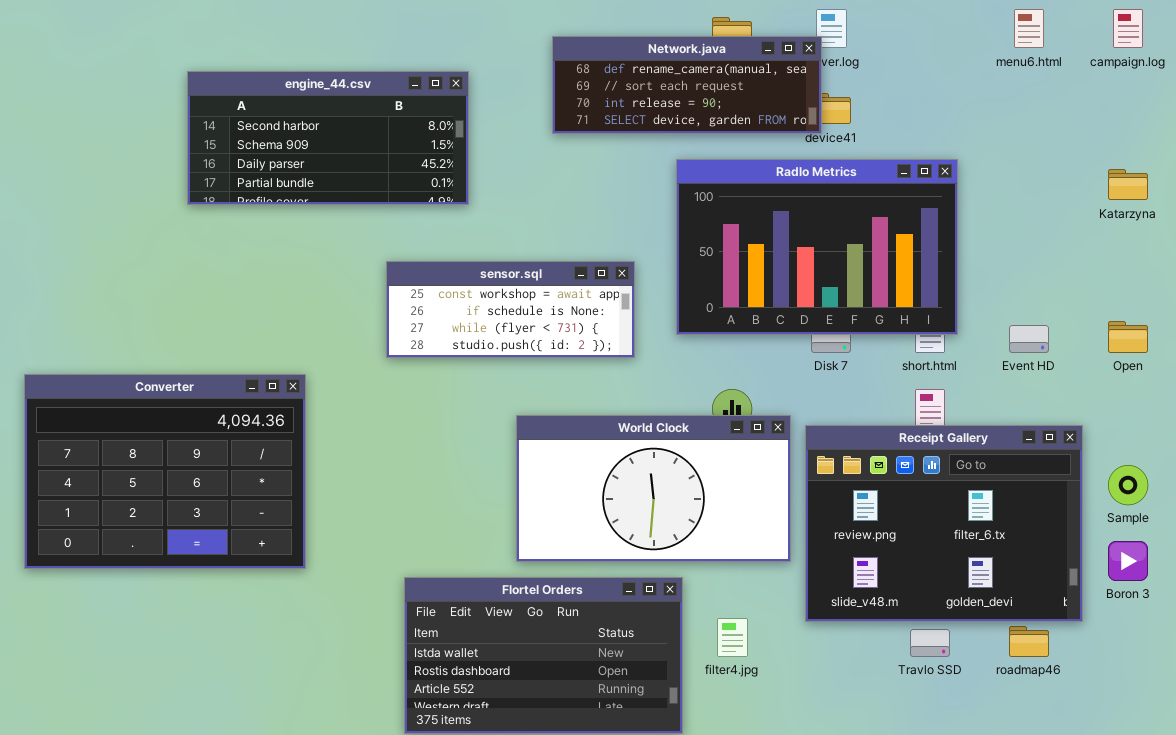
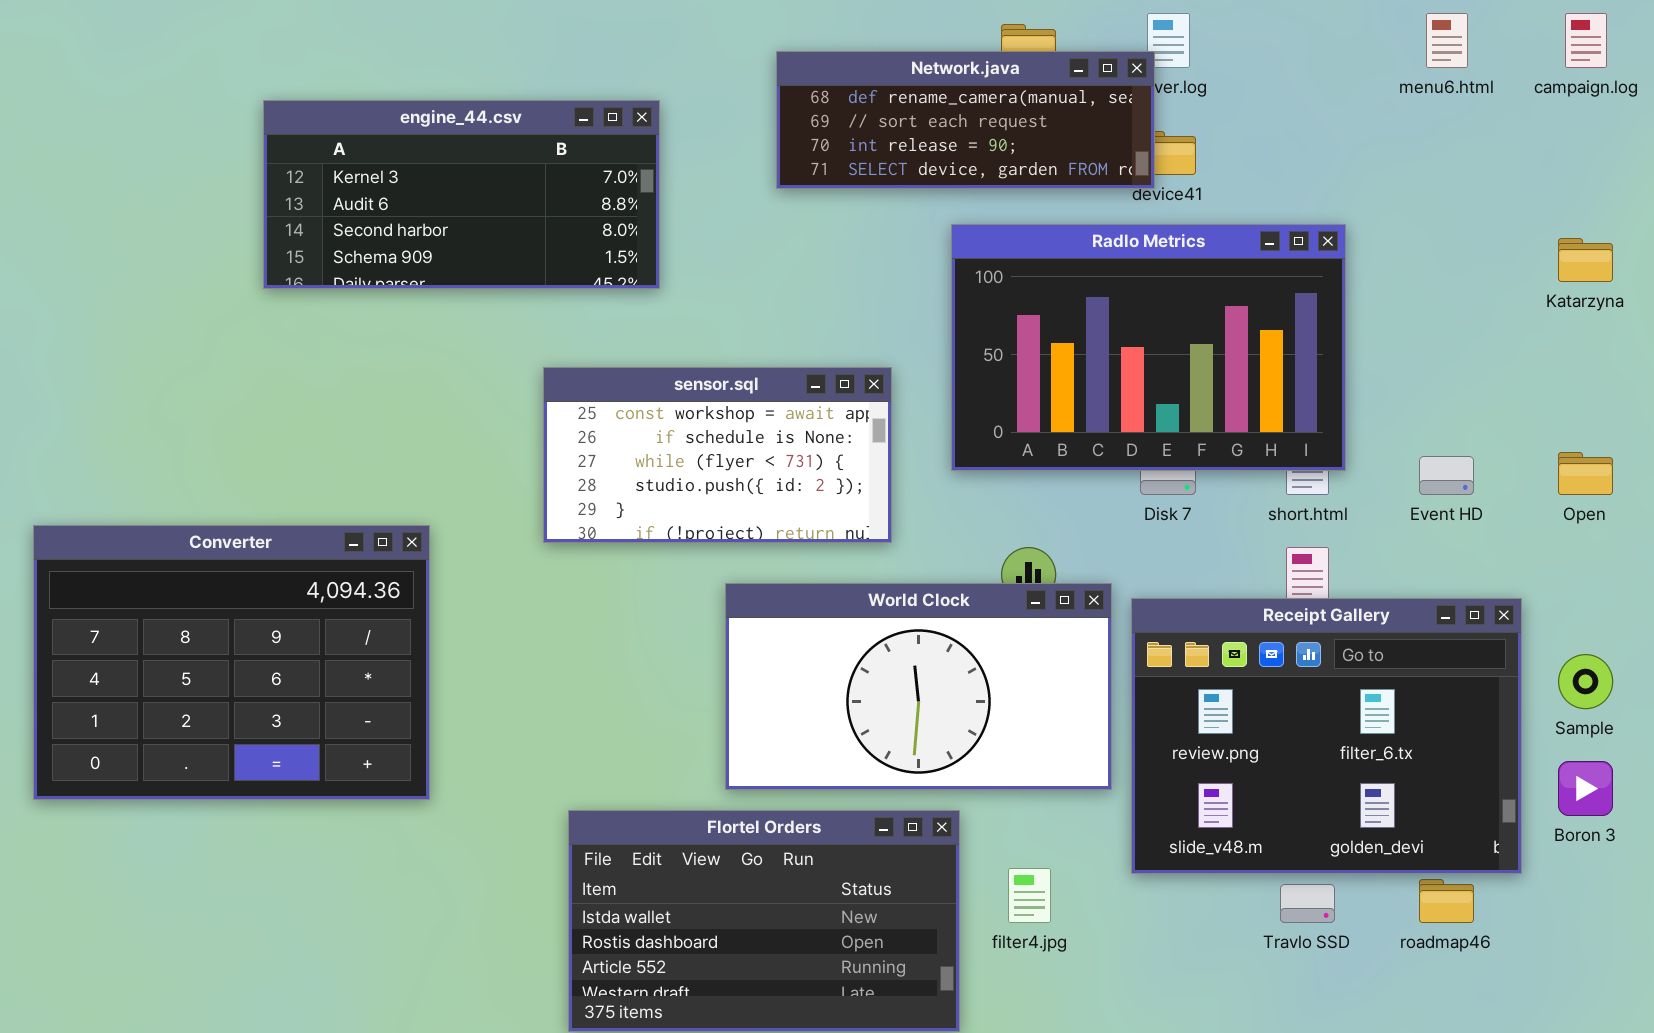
engine_44.csv: [187,71,469,205] -> [263,100,660,289], scrolled up 2 rows
sensor.sql: [386,261,635,358] -> [543,367,892,543], resized

